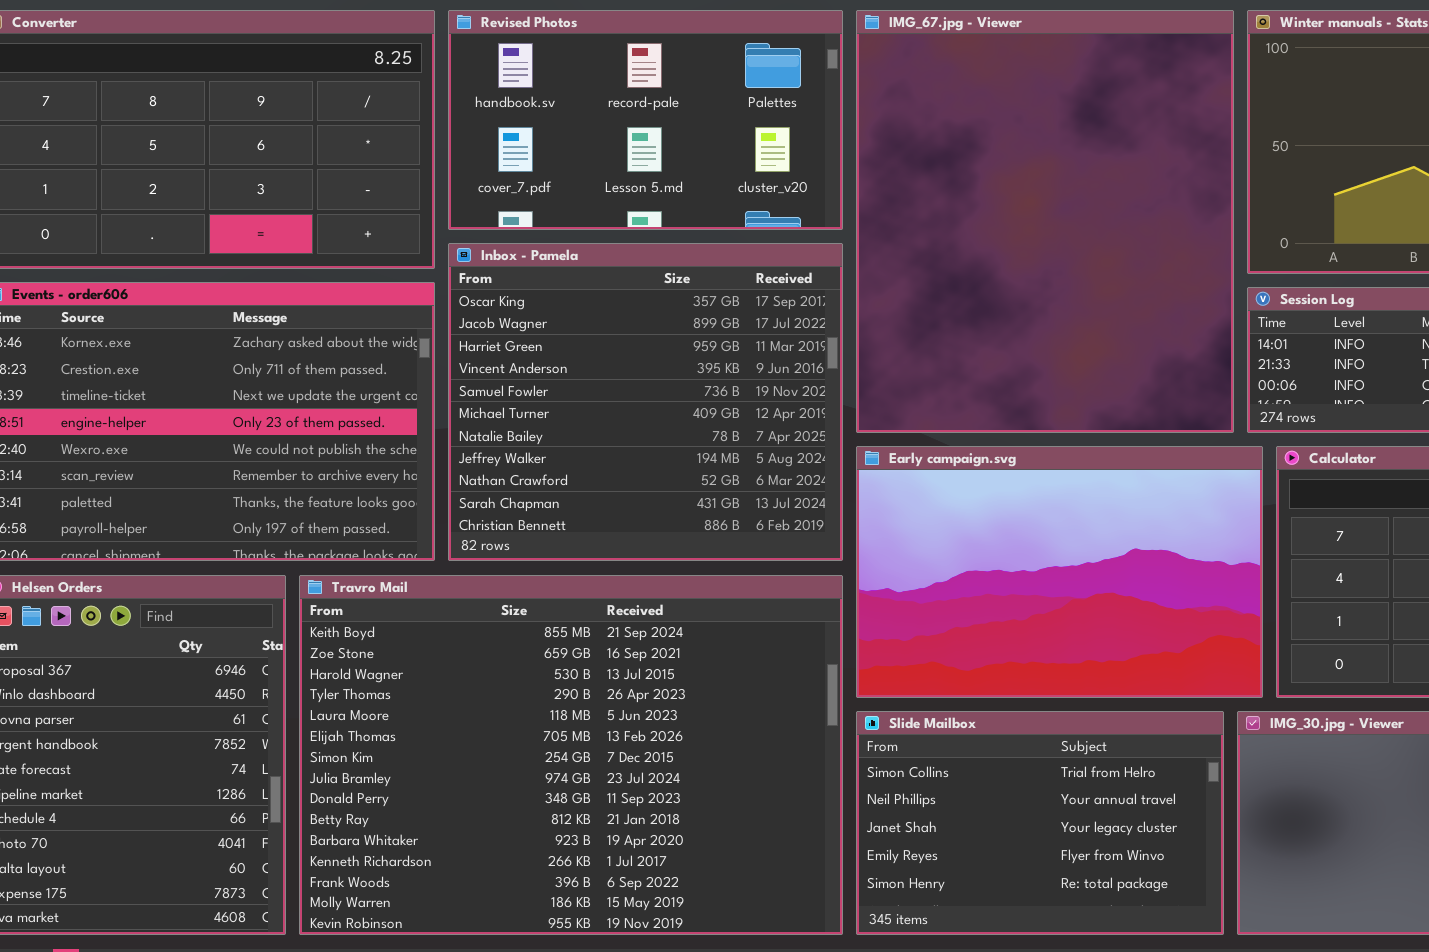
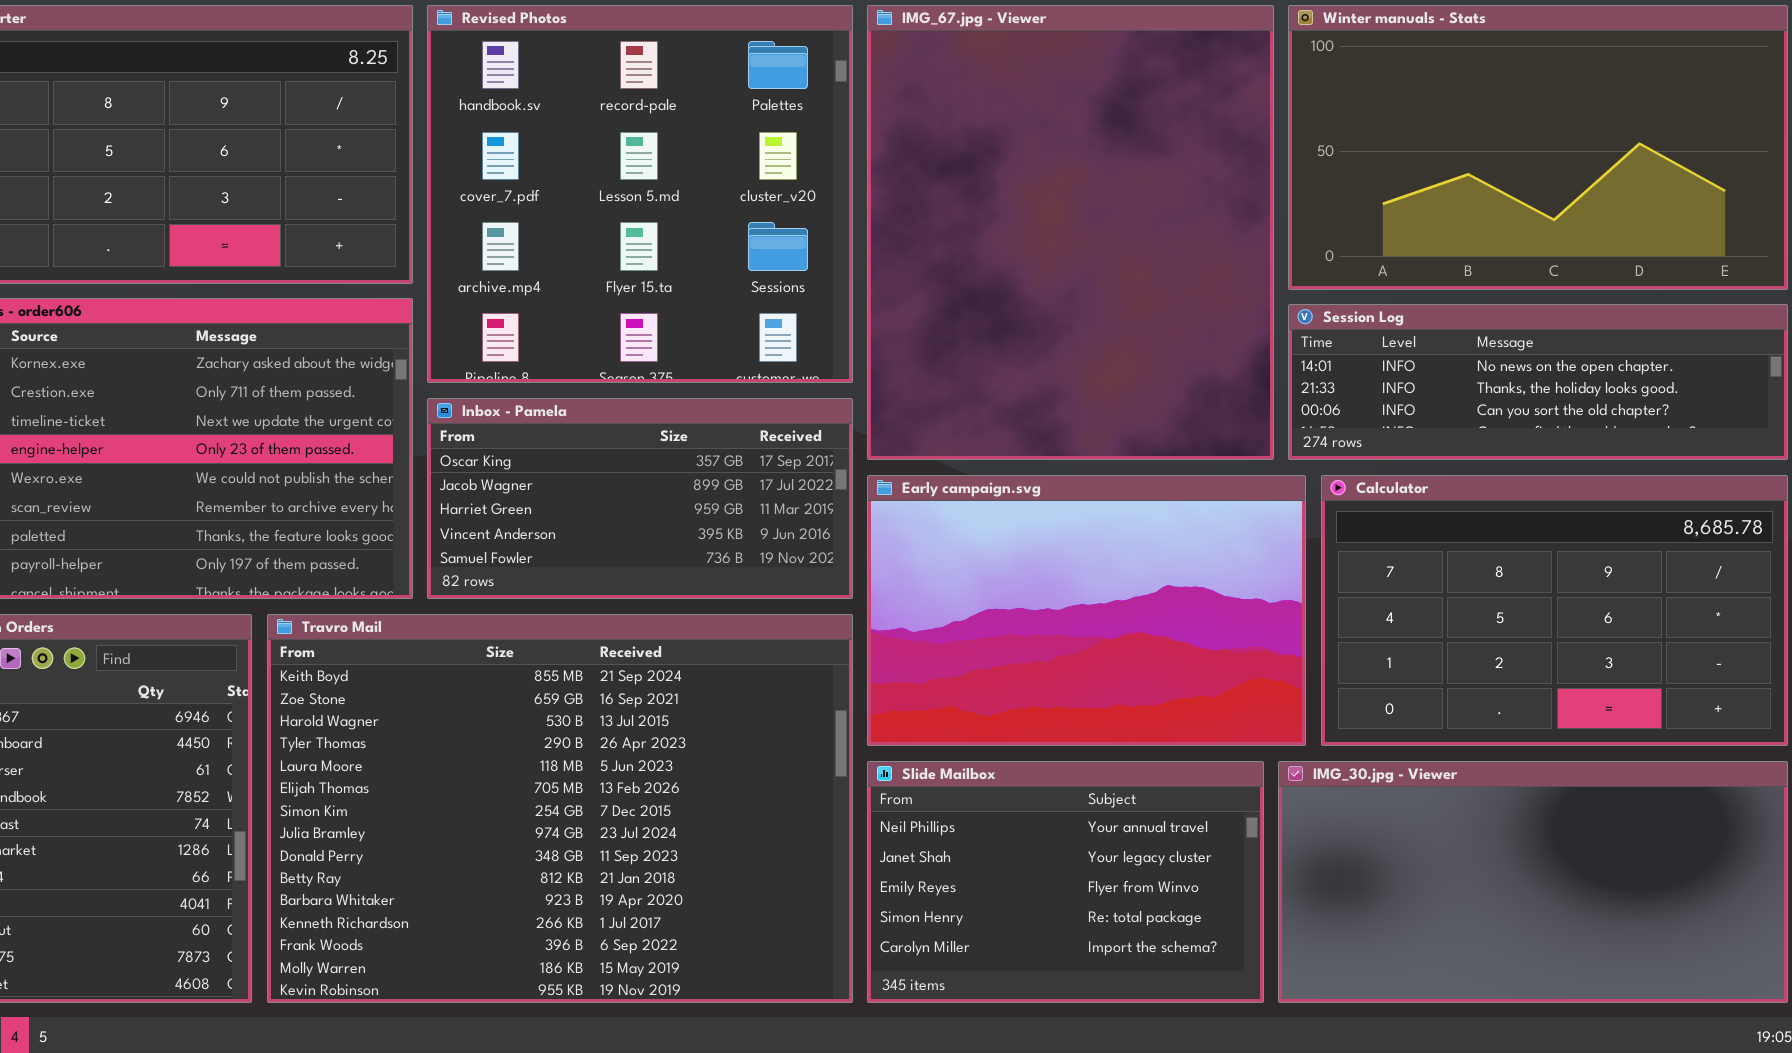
Revised Photos: [448,10,843,230] -> [427,5,853,383], resized
Inbox - Pamela: [448,243,843,561] -> [427,398,853,599], resized
Slide Mailbox: [856,711,1224,935] -> [867,761,1264,1003], scrolled down 1 row

